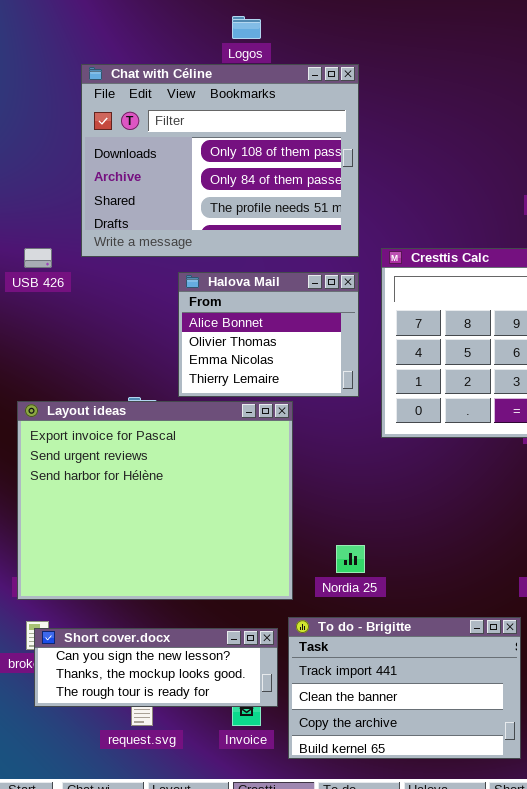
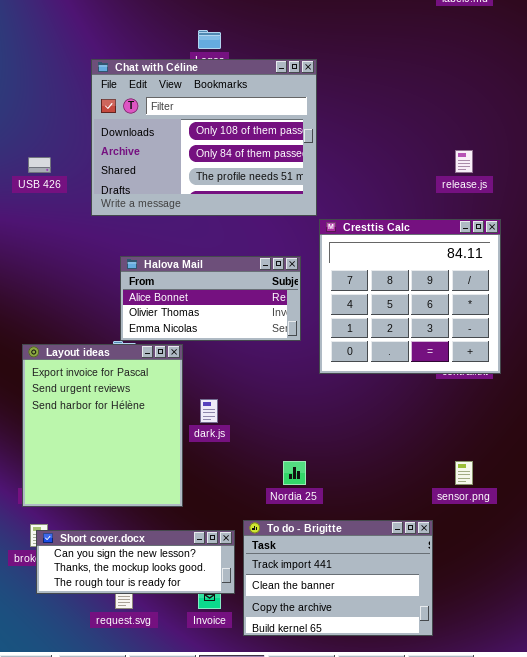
Chat with Céline: [81,64,359,257] -> [91,59,317,216], moved
USB 426: [24,248,52,268] -> [28,157,51,173], moved
Halova Mail: [178,272,359,397] -> [120,256,301,341], resized
Layout ideas: [17,401,293,600] -> [22,344,183,507], resized

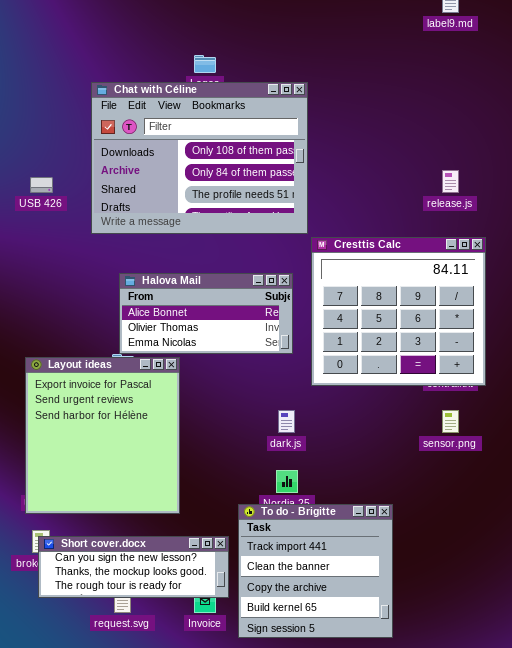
dark.js: [200,399,218,423] -> [278,410,295,433], moved
sensor.png: [455,461,473,485] -> [442,410,459,433], moved
To do - Brigitte: [243,520,433,636] -> [238,504,393,638], resized

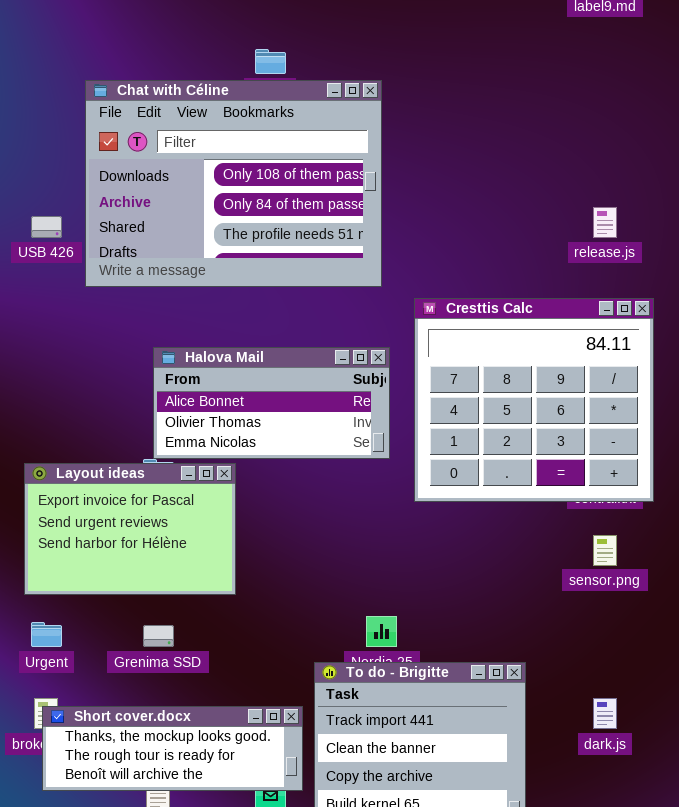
Chat with Céline: [91,82,308,234] -> [85,80,382,287], moved
Layout ideas: [25,357,180,514] -> [24,463,236,595], resized
dark.js: [278,410,295,433] -> [593,698,617,729], moved
Short cover.docx: [38,536,229,598] -> [42,706,303,791], scrolled down 1 row

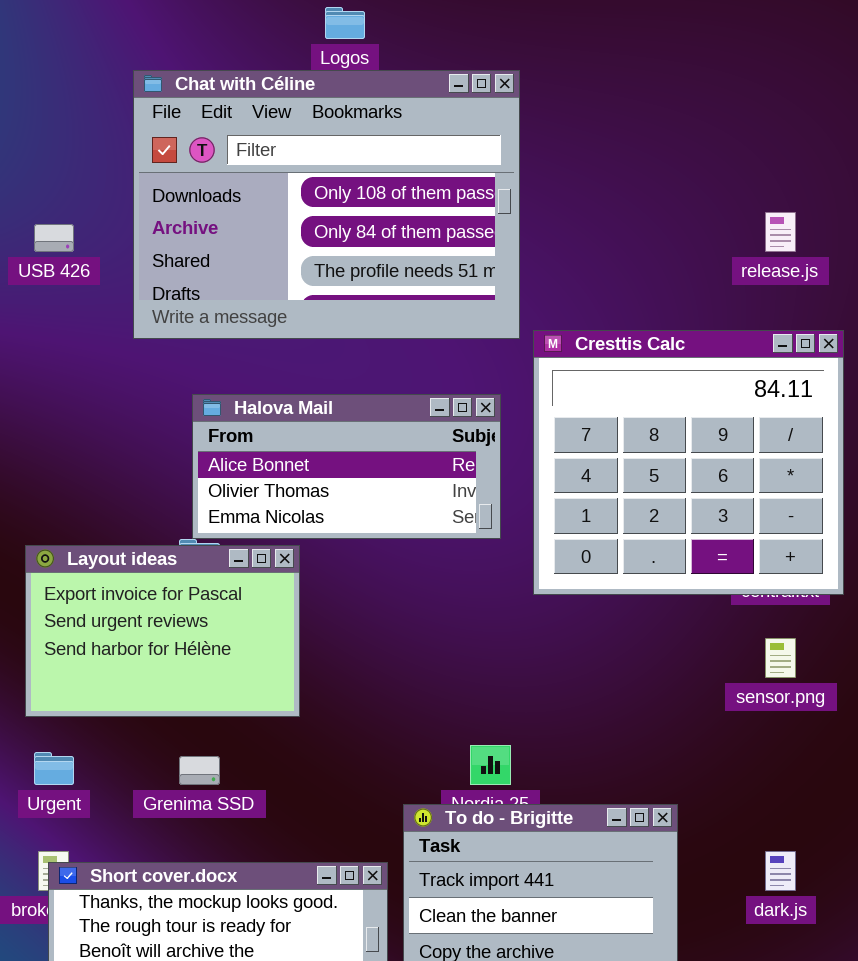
Chat with Céline: [85,80,382,287] -> [133,70,520,339], moved

